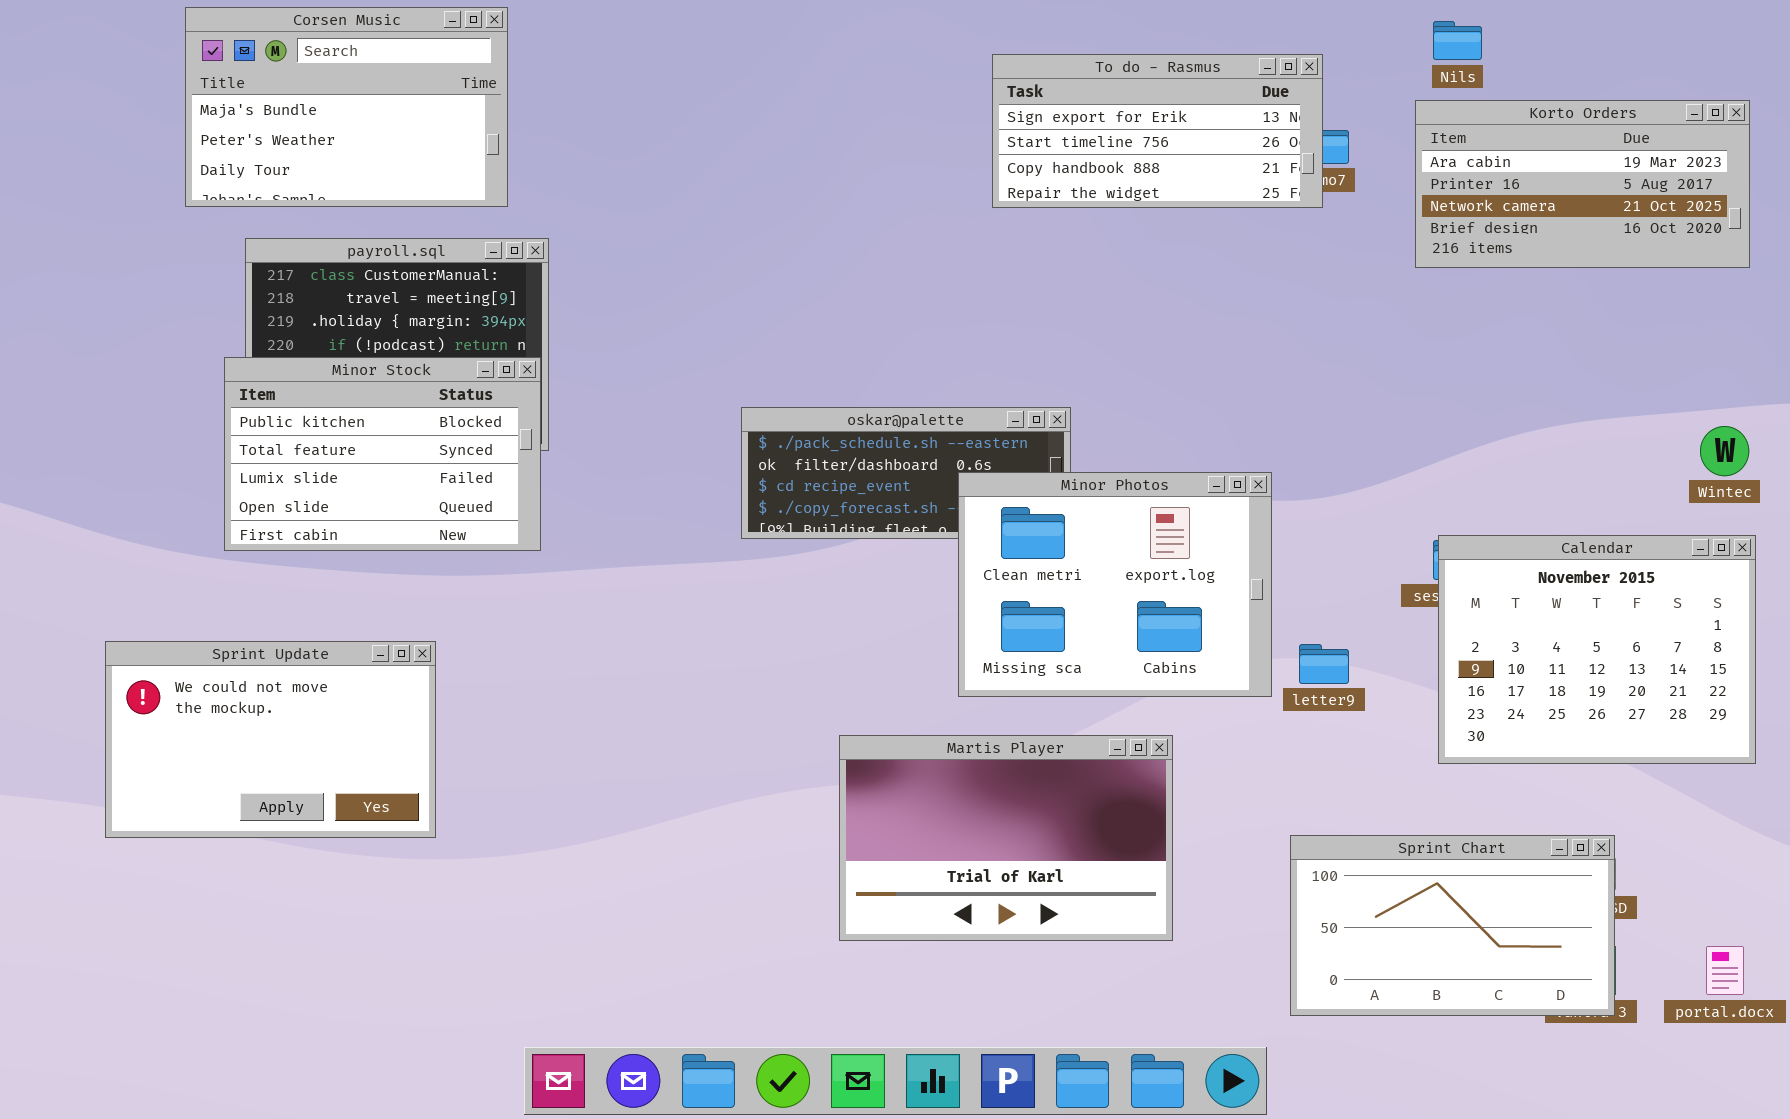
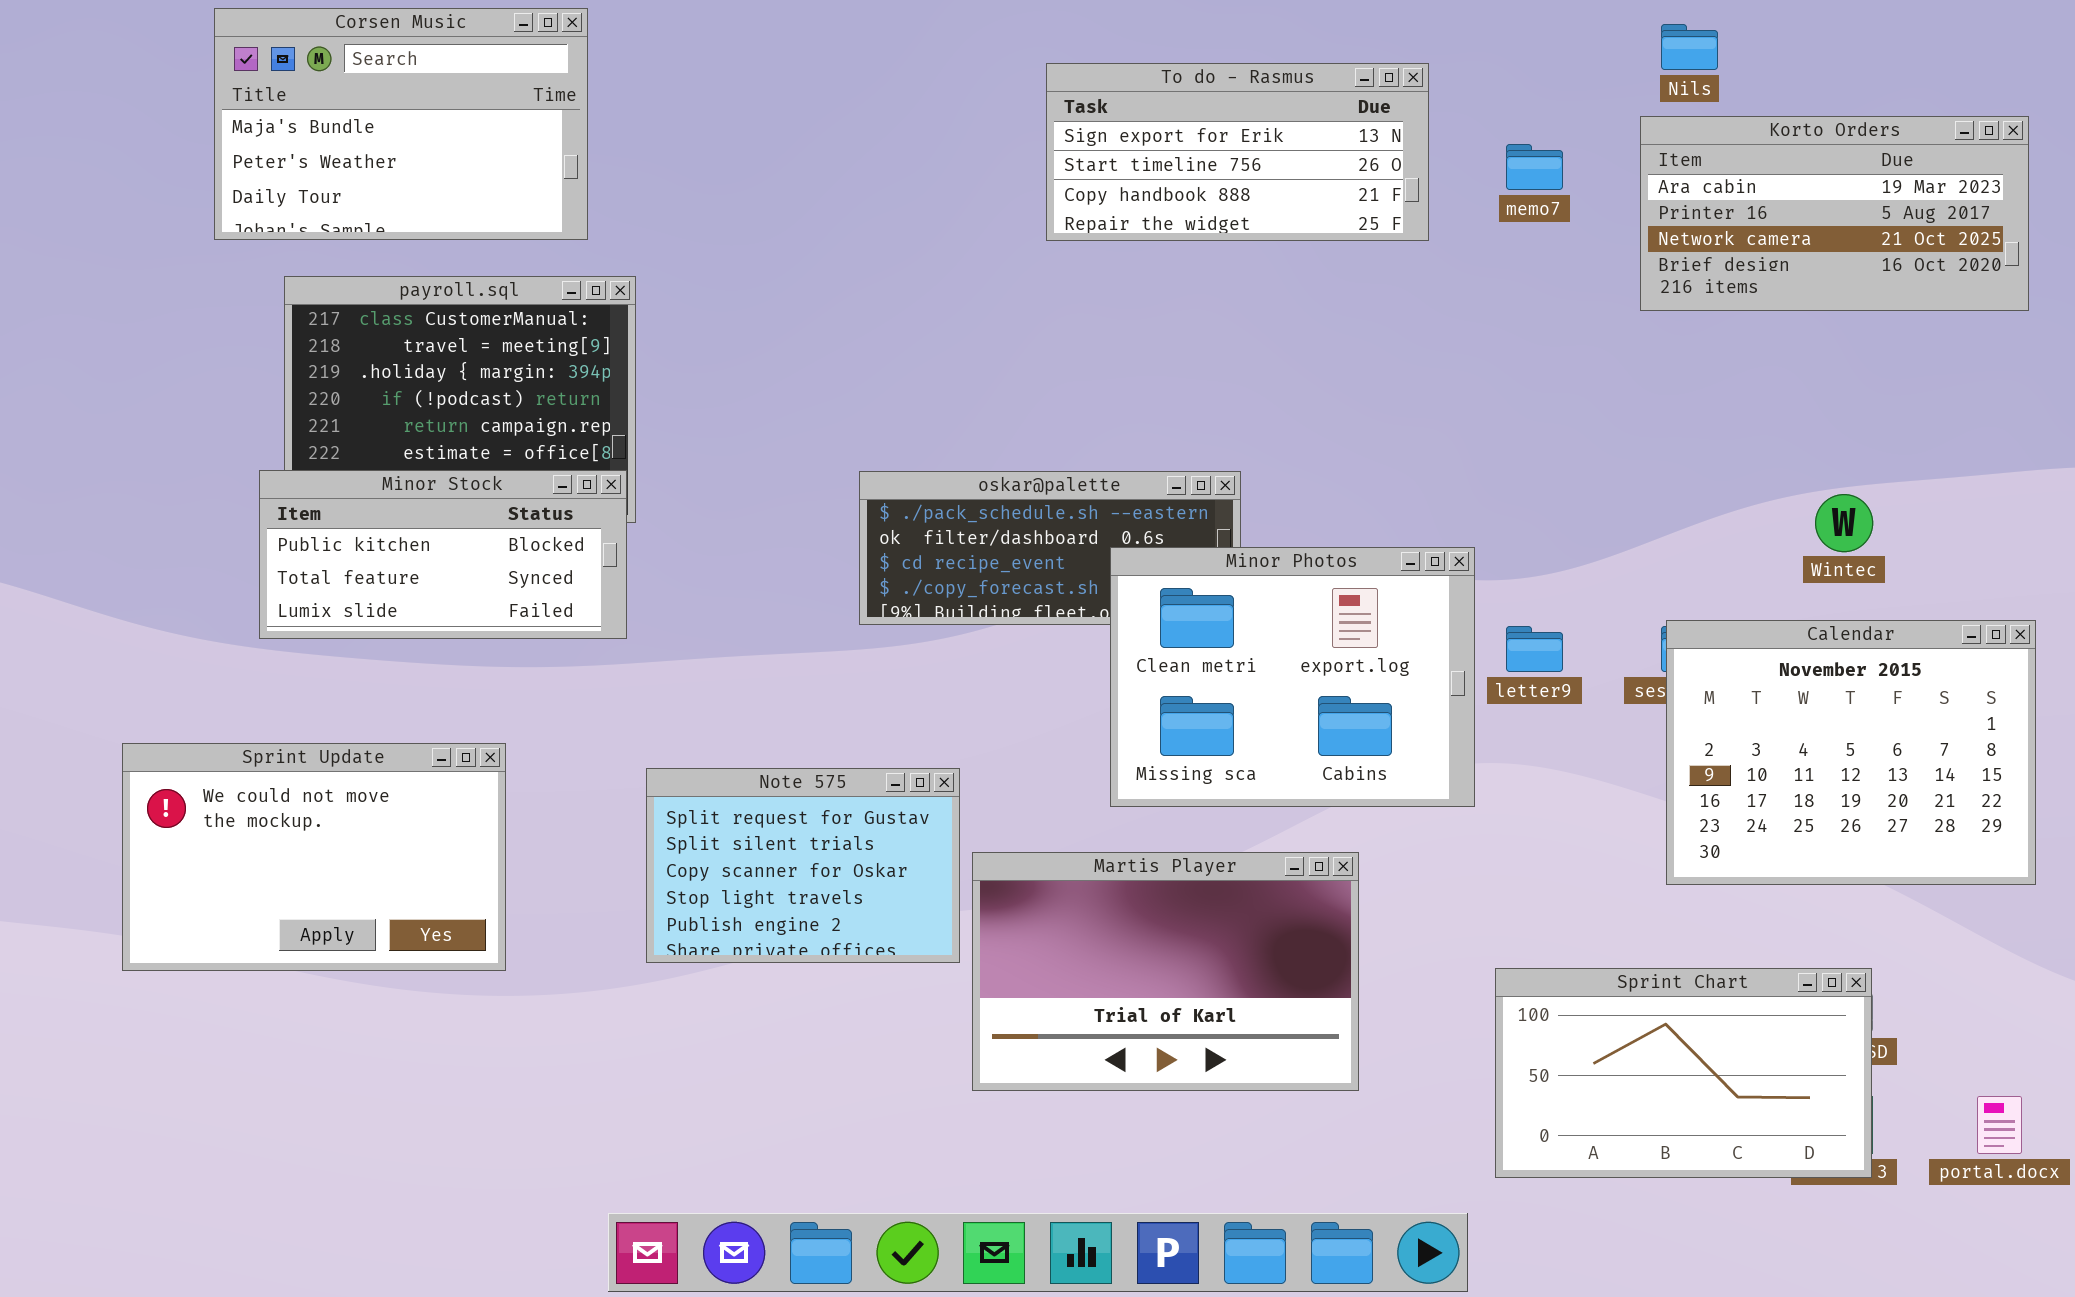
To do - Rasmus: [992,54,1323,208] -> [1046,63,1429,241], moved
Minor Stock: [224,357,541,551] -> [259,470,627,639], resized
Wintec: [1700,426,1749,476] -> [1815,494,1873,552], moved
letter9: [1299,644,1349,684] -> [1506,626,1563,672], moved
Note 575: none -> [646,768,960,963], opened

